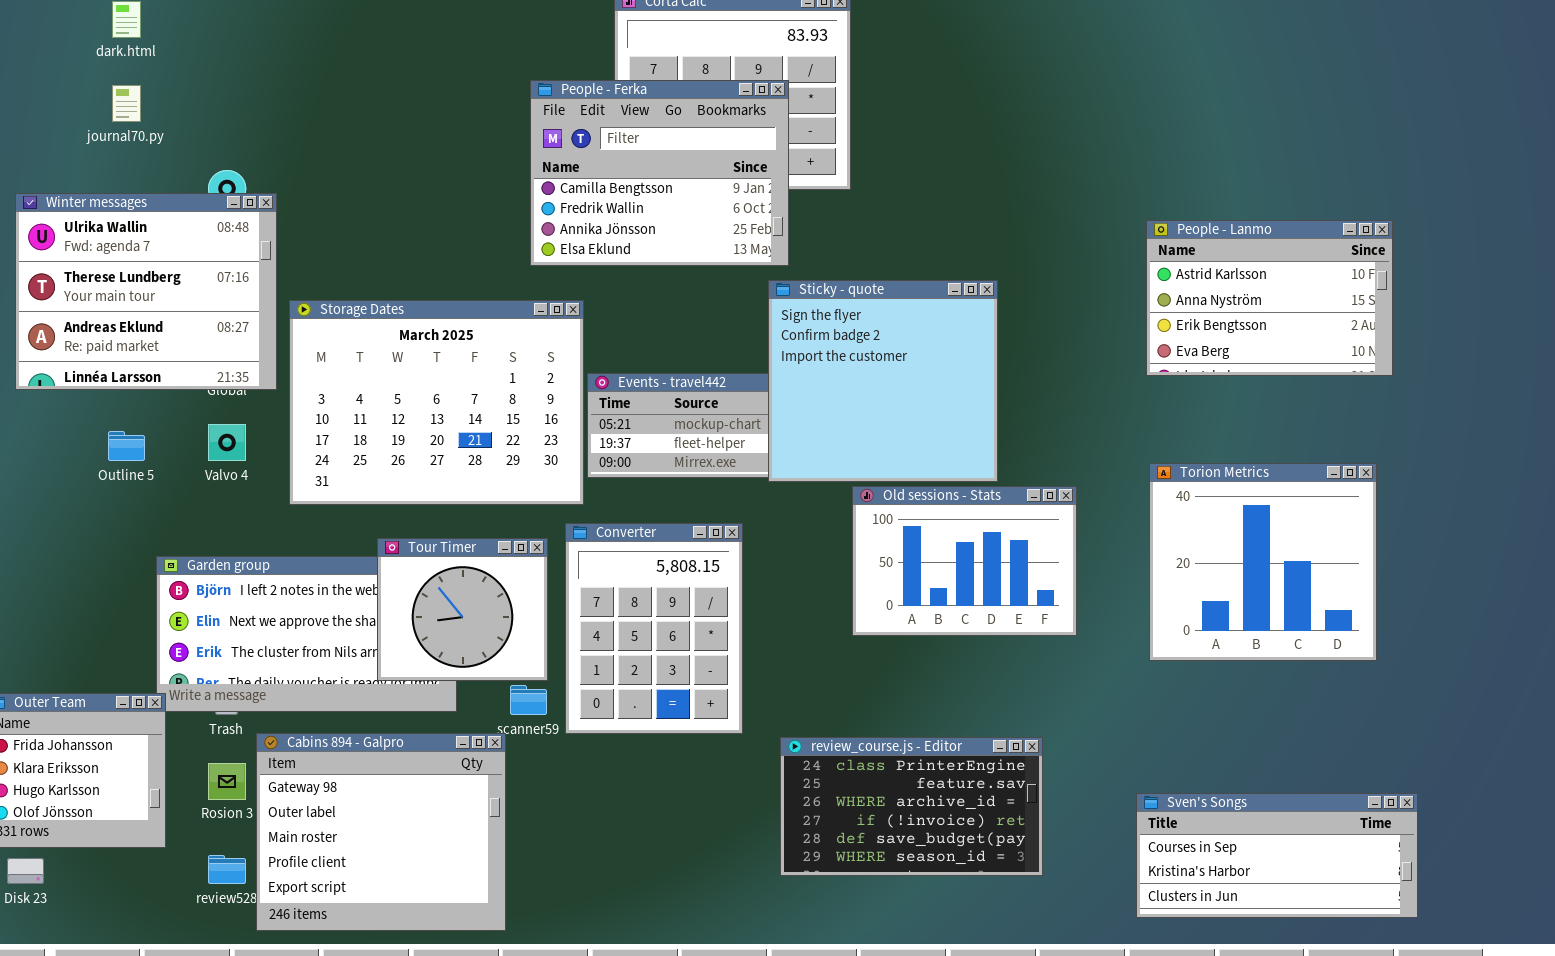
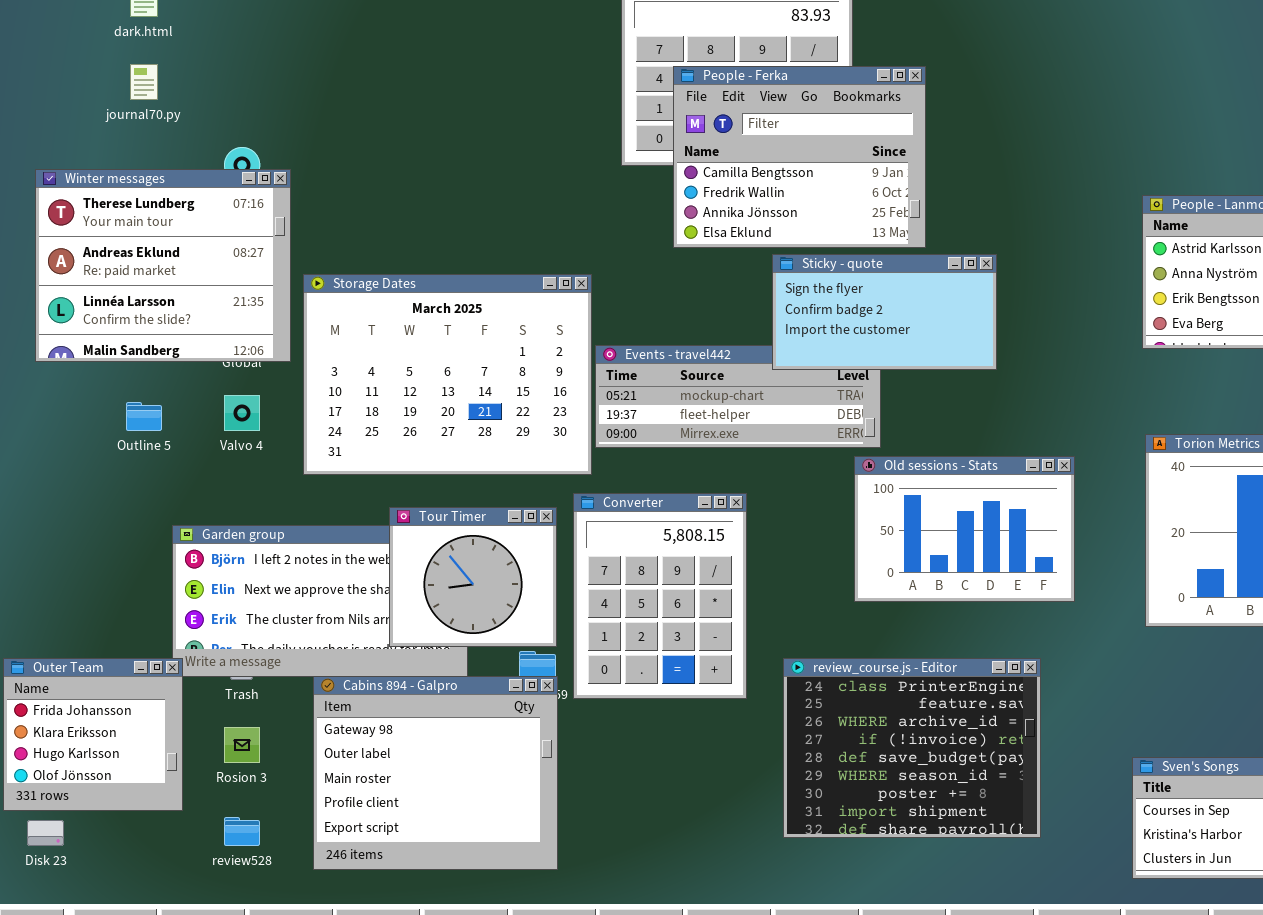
People - Ferka: [530,80,789,266] -> [673,66,926,248], moved
Winter messages: [15,193,277,390] -> [35,169,291,362], scrolled down 1 row
Sticky - quote: [768,280,998,482] -> [772,254,997,370], resized
Cabins 894 - Galpro: [256,733,506,931] -> [313,676,558,870], moved
review_course.js - Editor: [780,737,1043,876] -> [783,658,1041,838], resized

